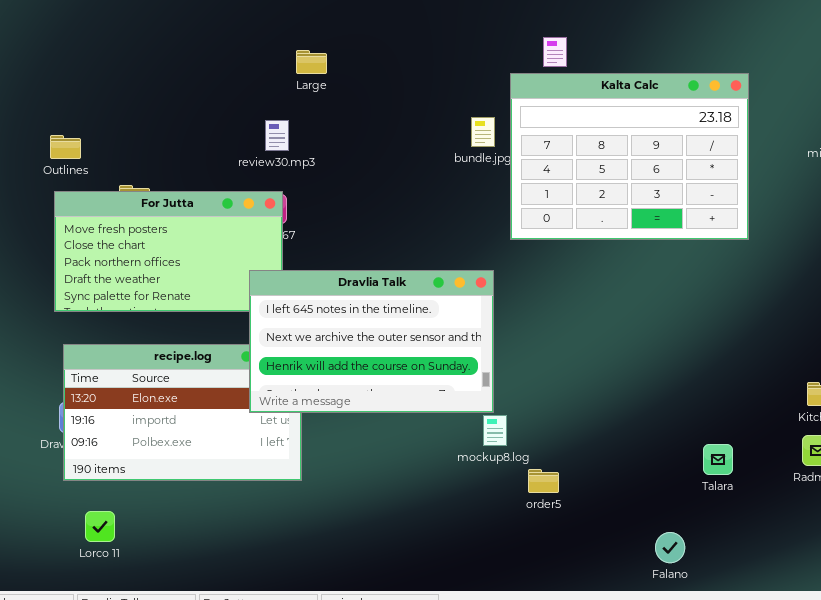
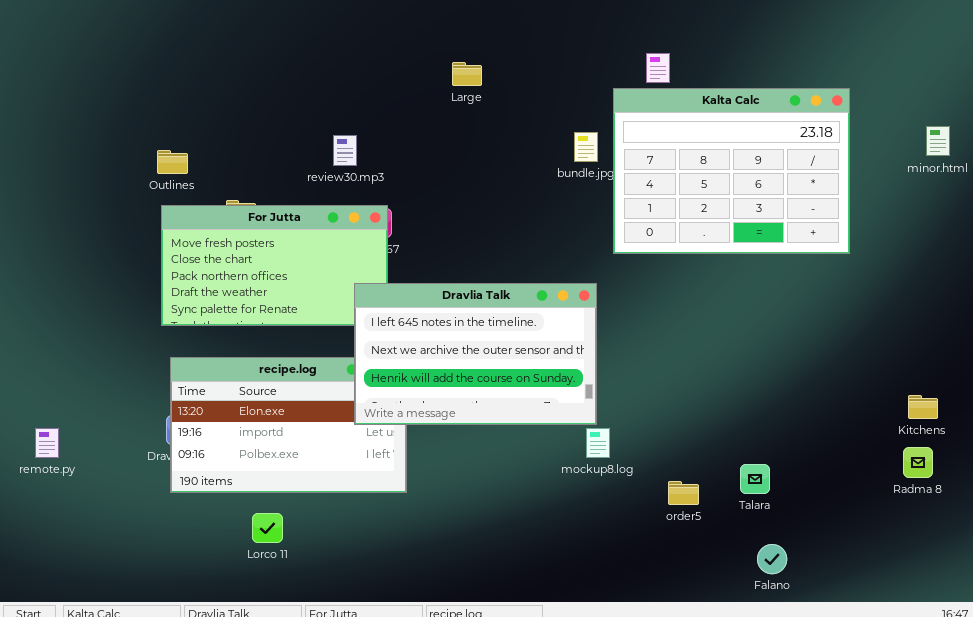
Large: [296,50,327,74] -> [452,62,482,86], moved
review30.mp3: [265,120,289,151] -> [333,135,357,166], moved
Talara: [703,444,733,475] -> [740,464,770,494], moved
order5: [528,469,559,493] -> [668,481,699,505], moved
Lorco 11: [85,511,115,542] -> [252,513,283,543], moved

